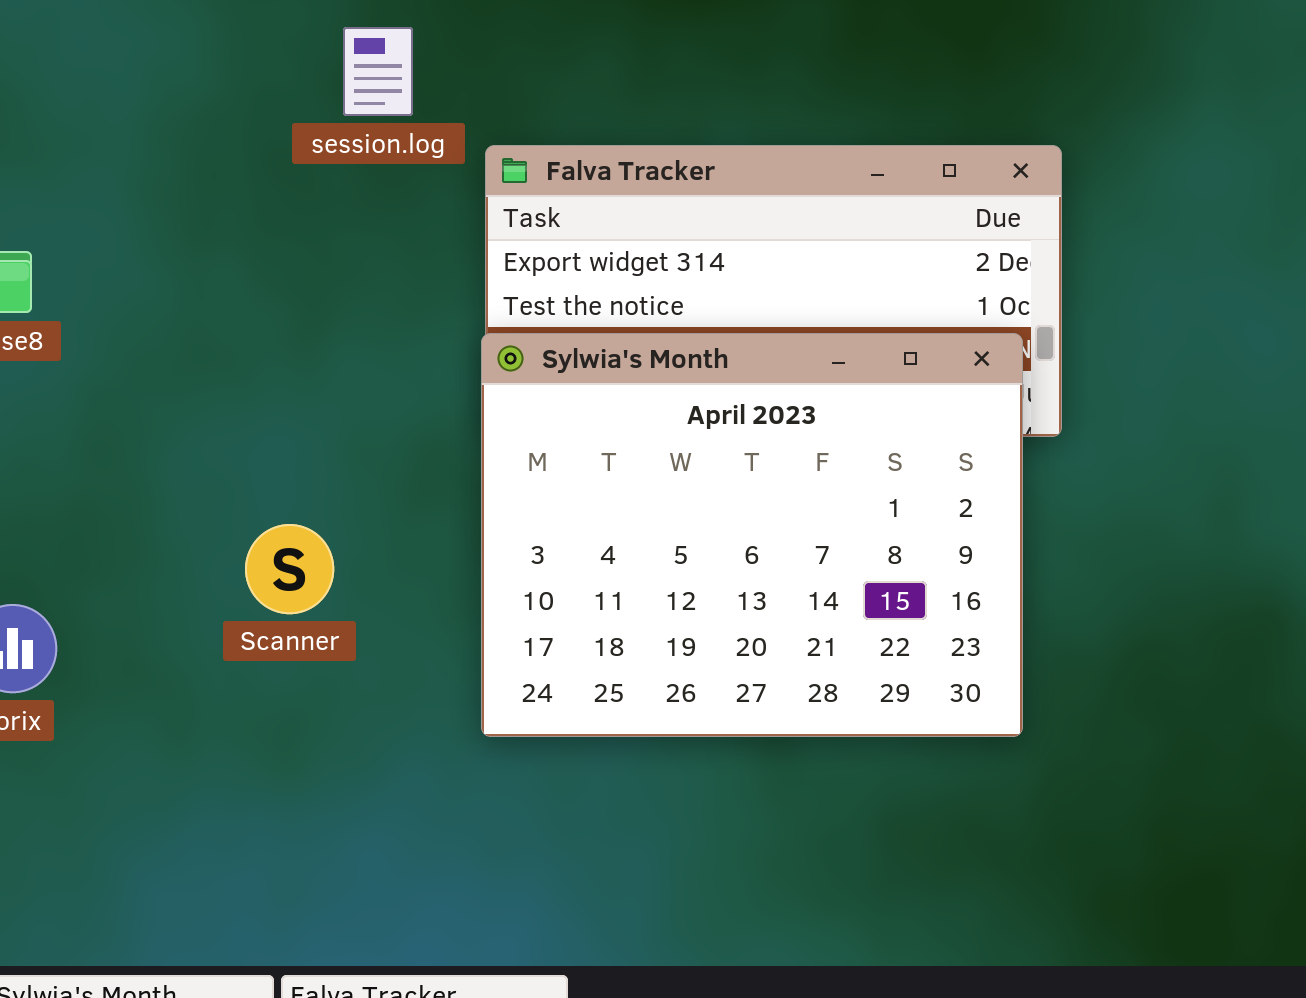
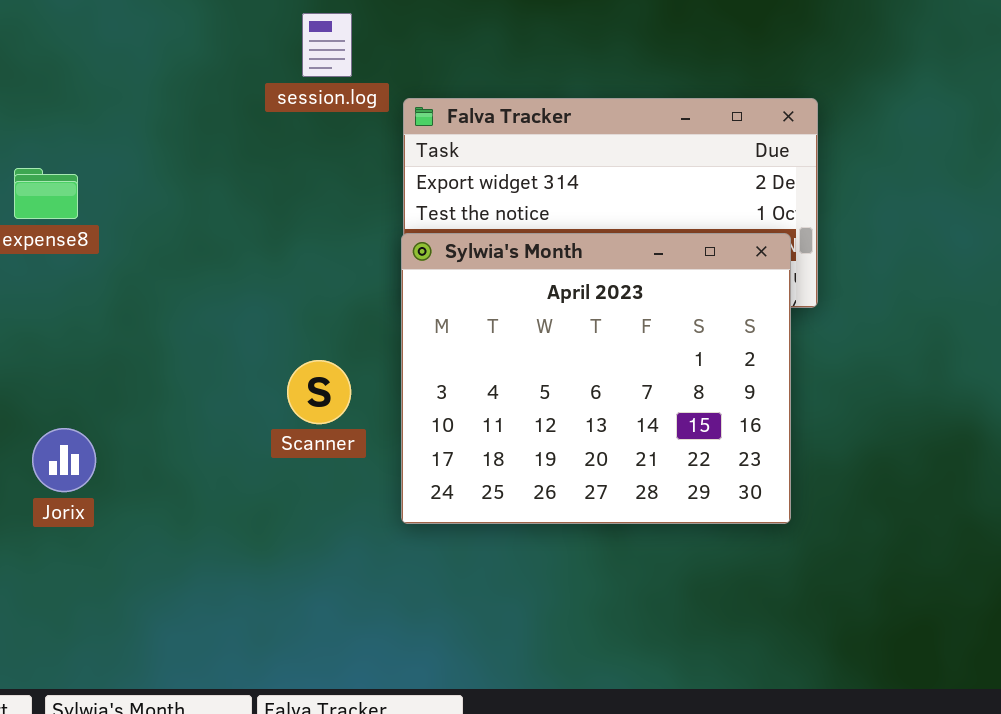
Scanner: [245,524,334,614] -> [287,360,351,424], moved

